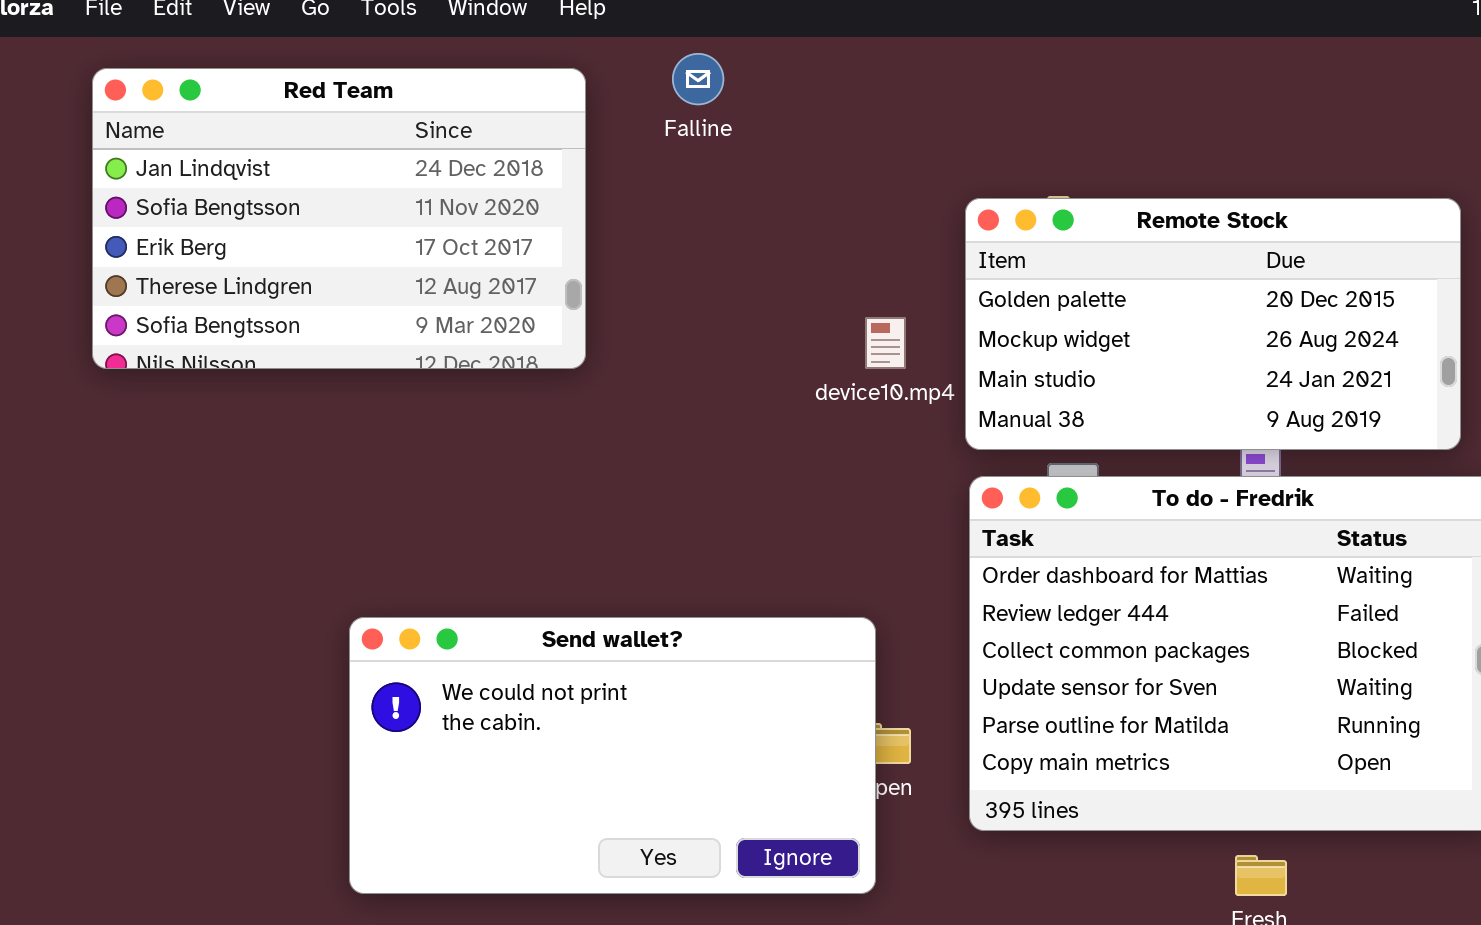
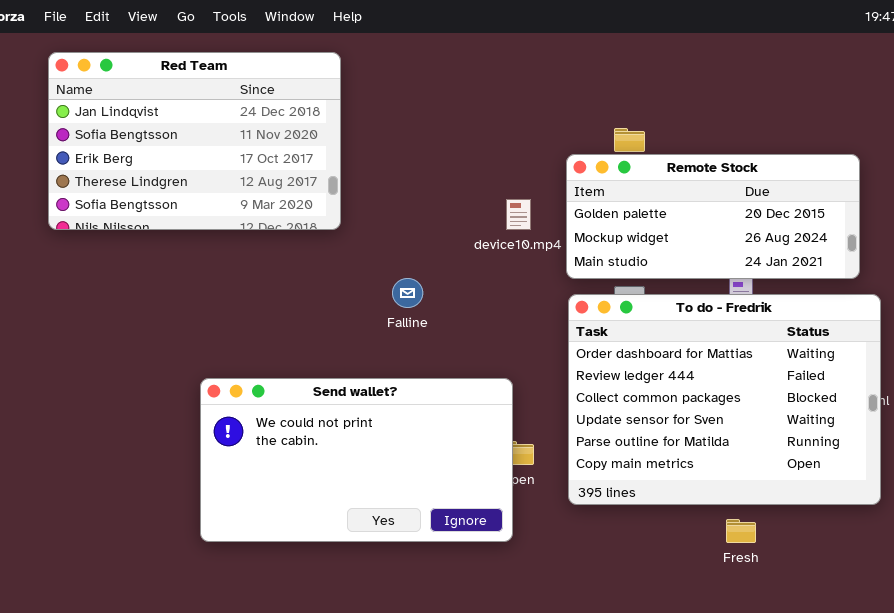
Falline: [672,53,724,105] -> [392,278,423,308], moved
Remote Stock: [965,198,1461,450] -> [566,154,860,279], resized

